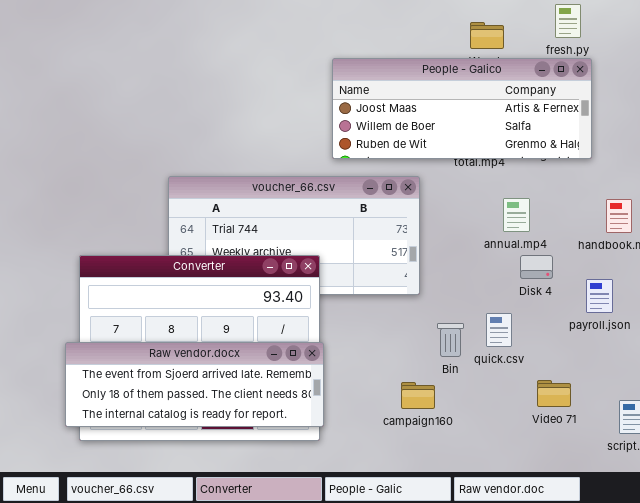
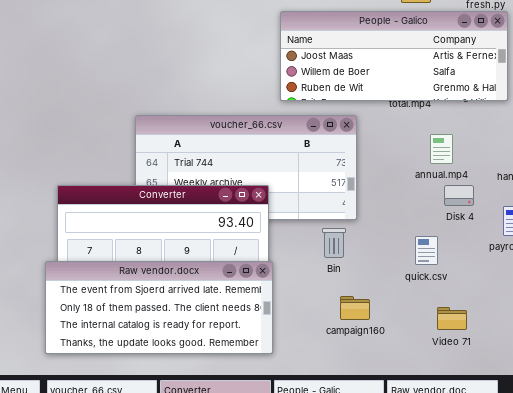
Bin: [437,323,464,357] -> [322,228,346,258], moved
Raw vendor.docx: [65,342,324,427] -> [45,261,273,354], resized
Video 71: [537,380,571,407] -> [437,307,467,330], moved

